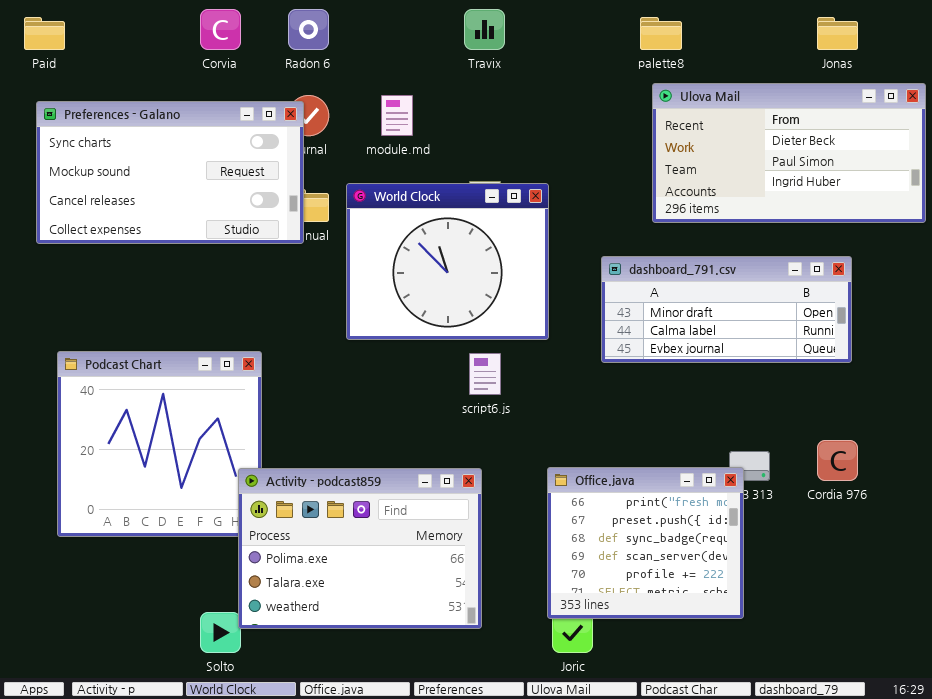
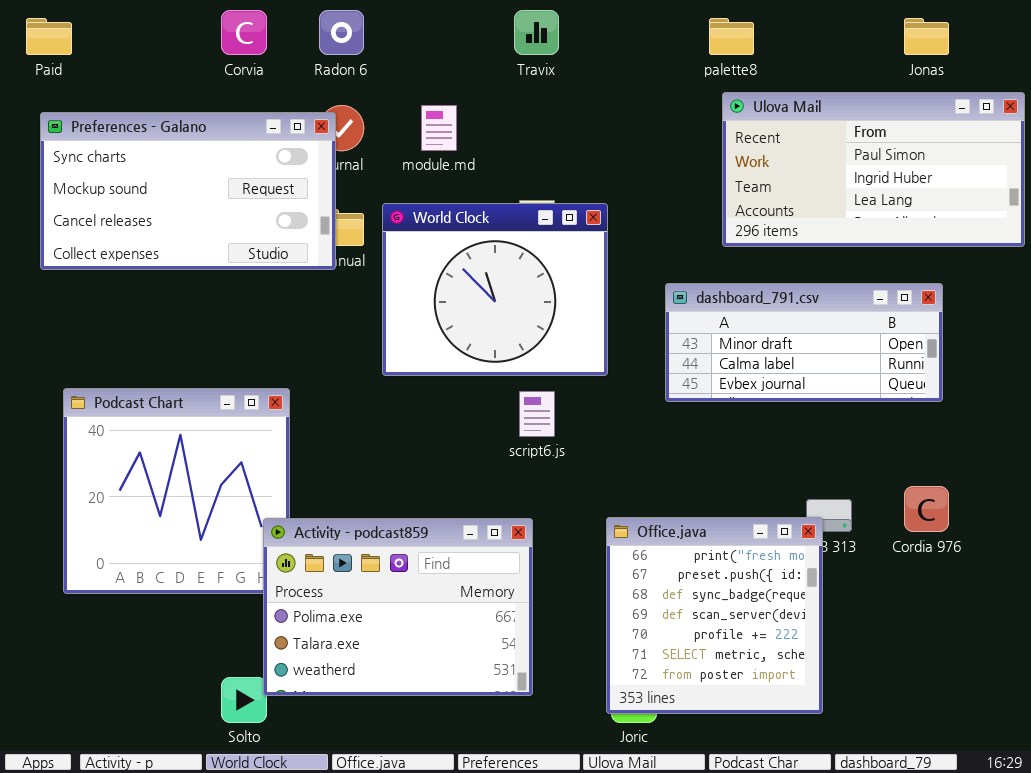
Ulova Mail: [652,83,926,223] -> [722,92,1025,247], scrolled down 1 row
Office.java: [547,467,744,619] -> [606,517,823,714], resized

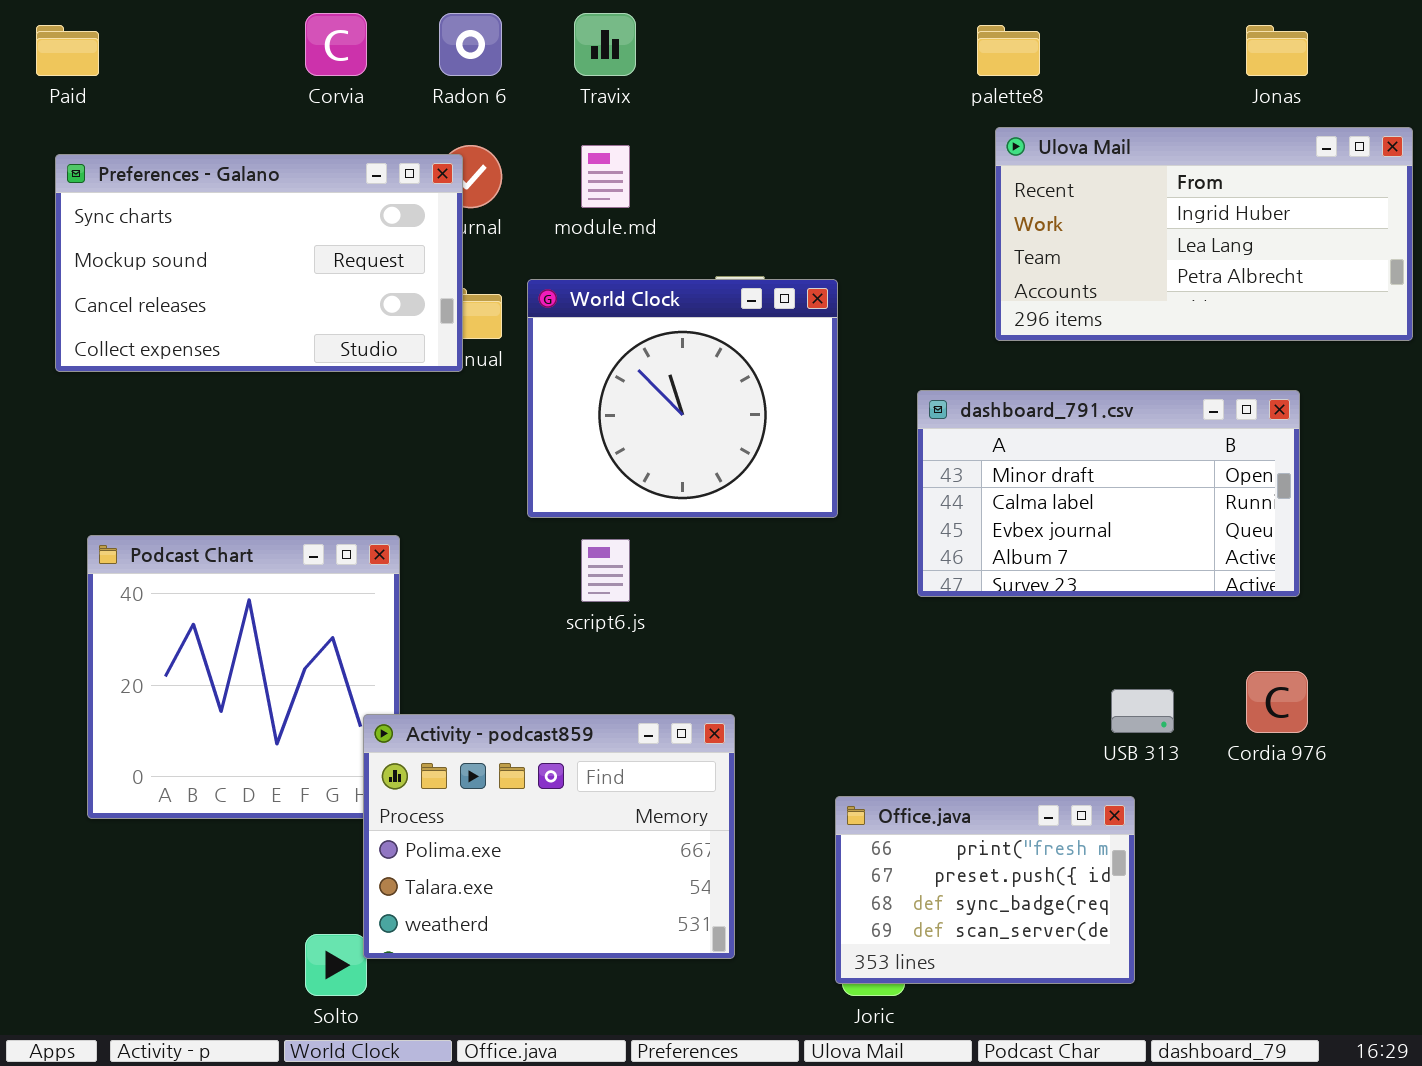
Travix: [514,10,559,55] -> [574,13,636,76], moved
Ulova Mail: [722,92,1025,247] -> [995,127,1413,341], scrolled down 1 row
dashboard_791.csv: [665,283,943,402] -> [917,390,1300,597], resized
script6.js: [519,391,555,437] -> [581,539,630,602], moved
Office.java: [606,517,823,714] -> [835,796,1135,984], resized

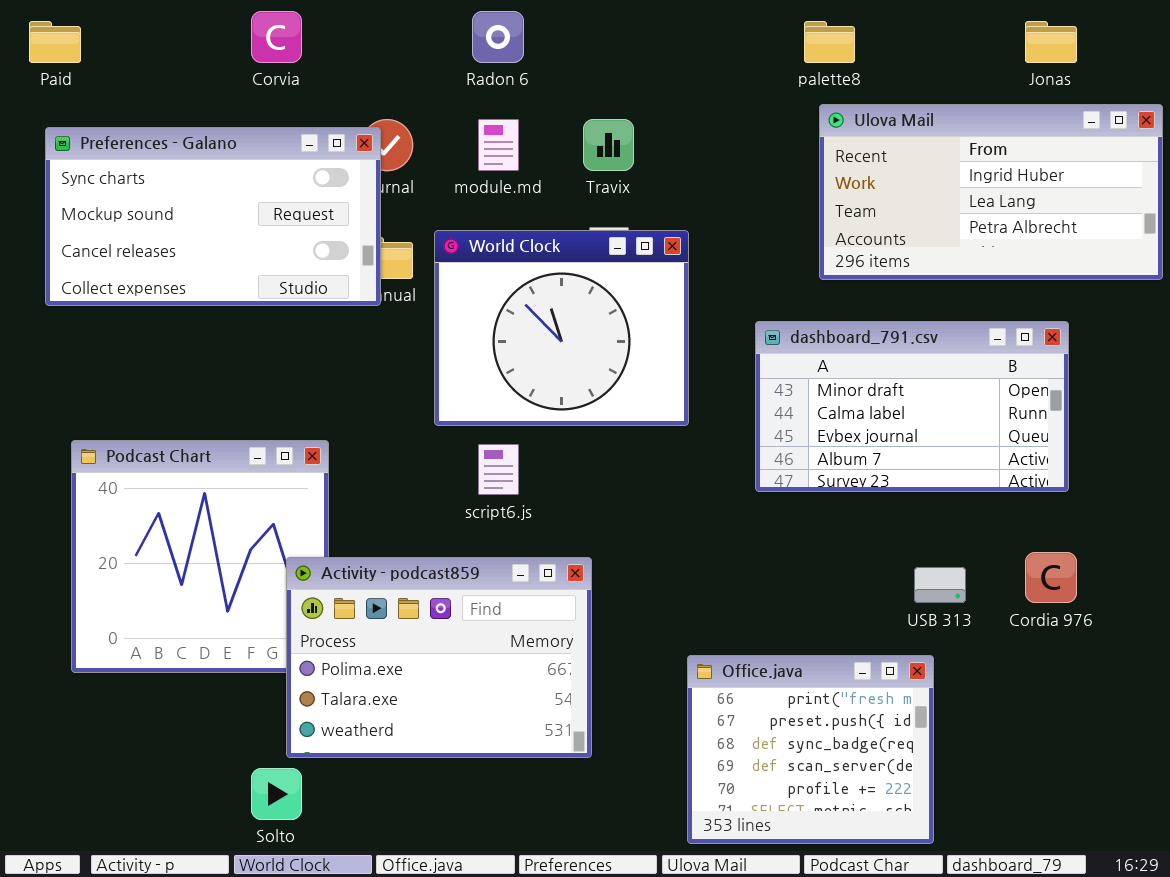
Radon 6: [439,13,502,76] -> [472,11,524,63], moved
Travix: [574,13,636,76] -> [583,119,634,171], moved
Activity - podcast859: [363,714,735,959] -> [286,557,592,758], moved
Office.java: [835,796,1135,984] -> [687,655,934,844], resized

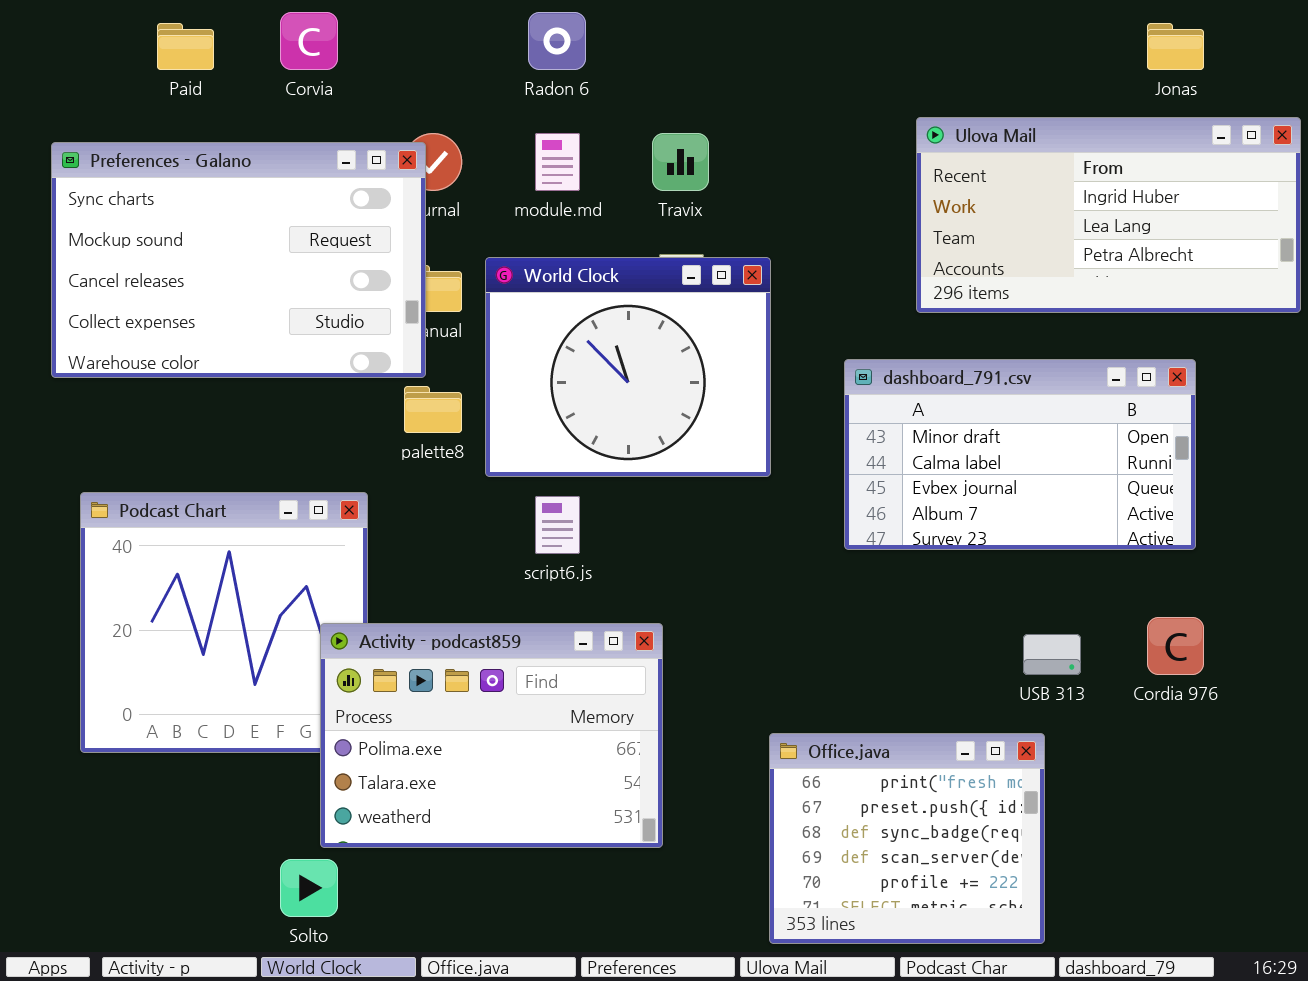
Paid: [29,21,81,63] -> [157,23,214,70], moved
palette8: [804,21,855,63] -> [404,386,462,433], moved
Preferences - Galano: [45,127,381,306] -> [51,142,426,378], resized

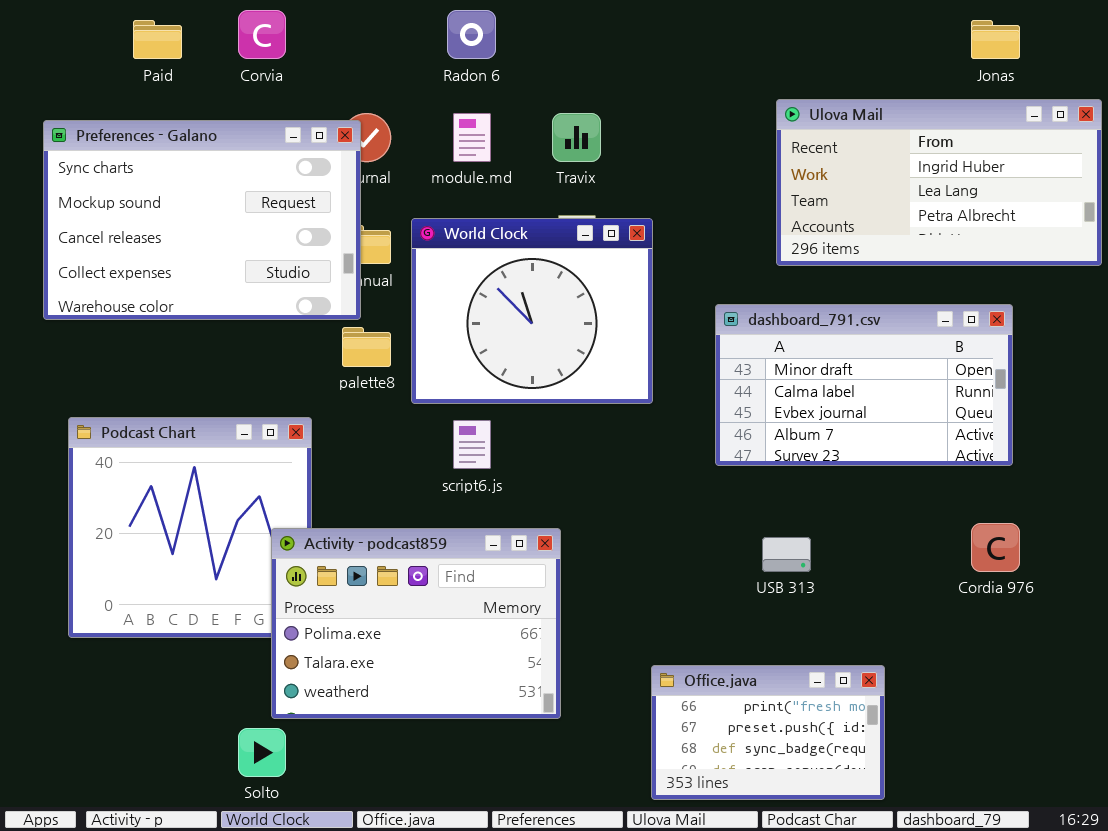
USB 313: [1023,634,1081,675] -> [762,537,811,572], moved
Office.java: [769,733,1045,944] -> [651,665,885,800], resized

